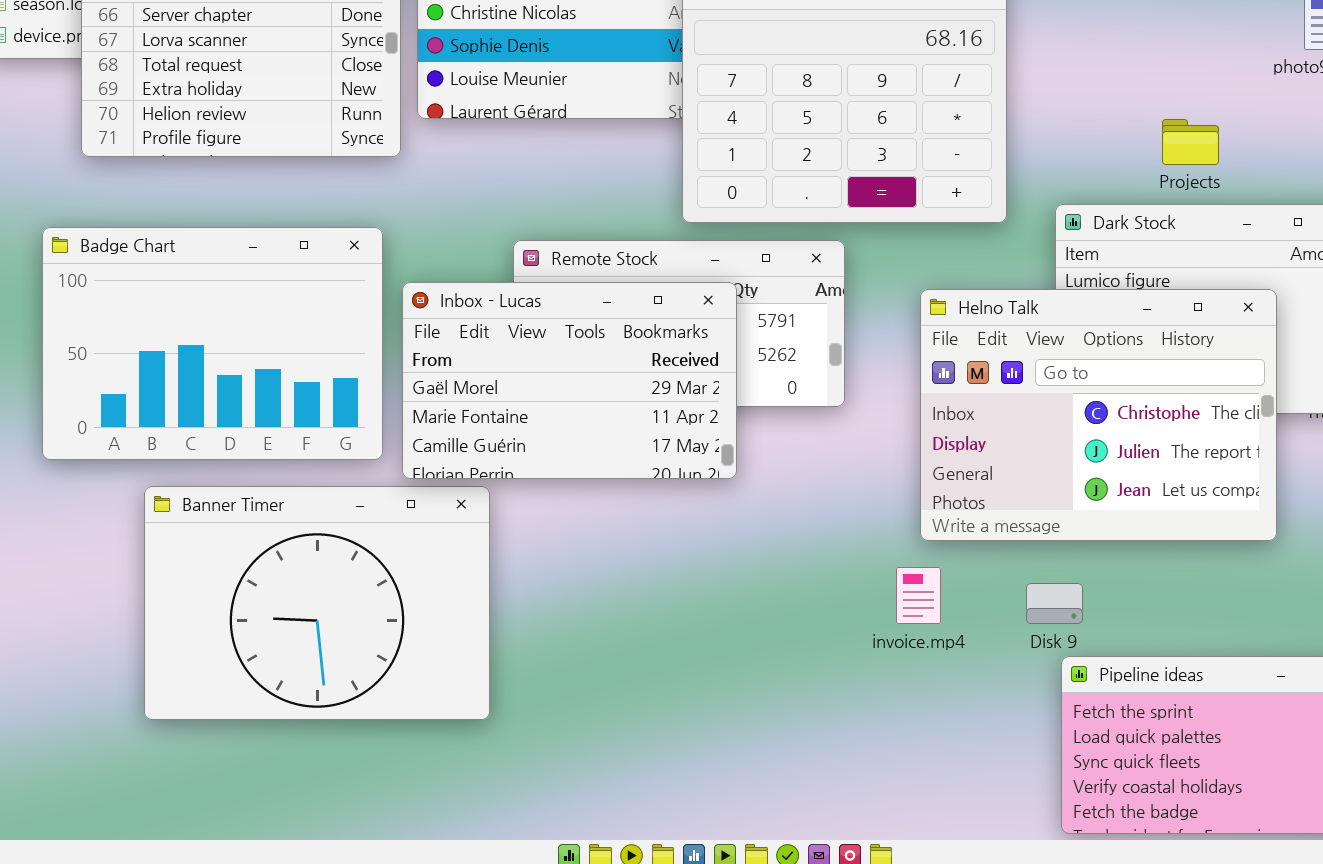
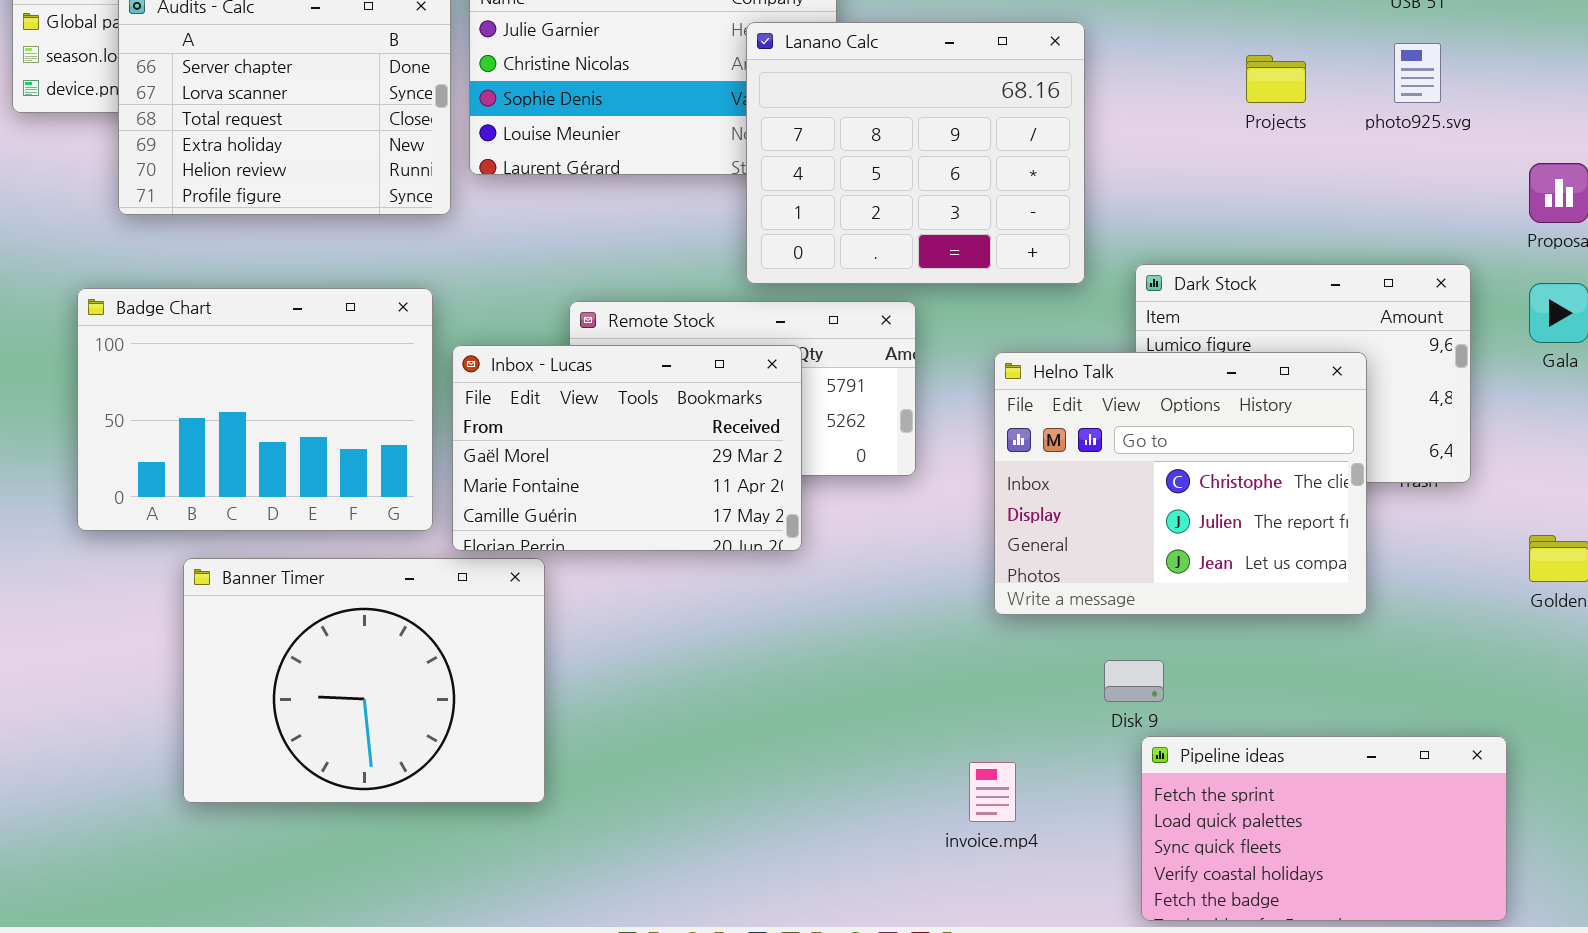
Projects: [1162,119,1219,165] -> [1246,55,1306,103], moved
invoice.mp4: [896,567,941,624] -> [969,762,1016,822], moved

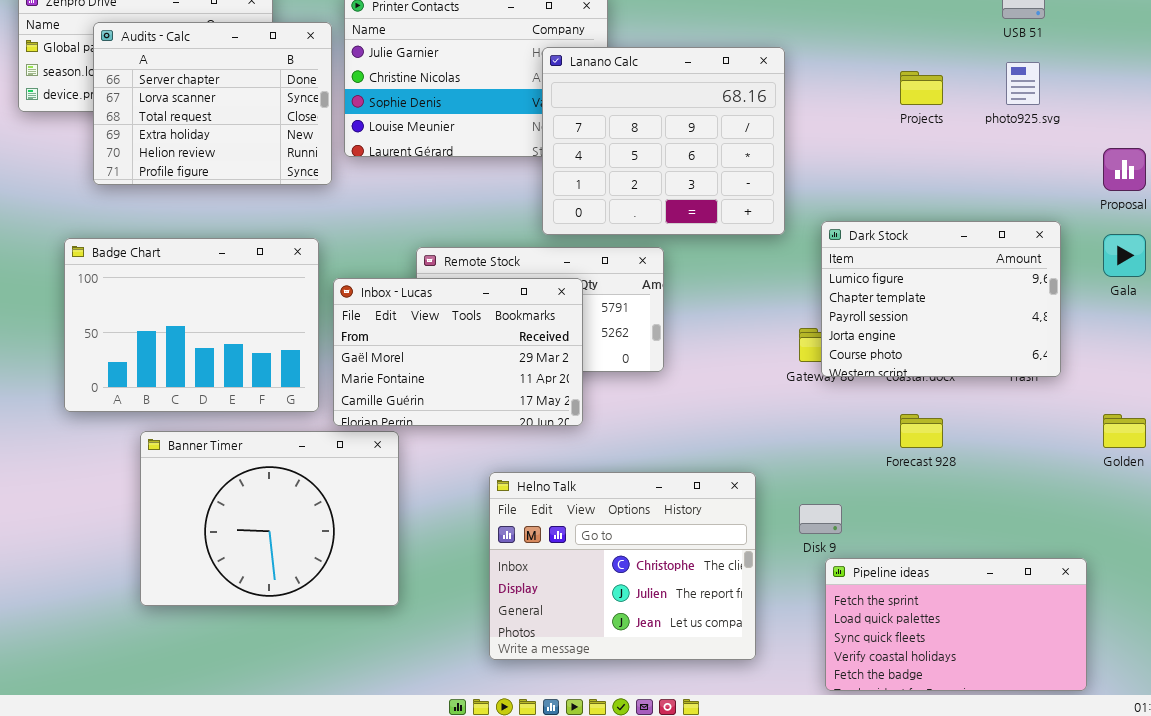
Helno Talk: [994,352,1367,615] -> [489,472,756,660], moved

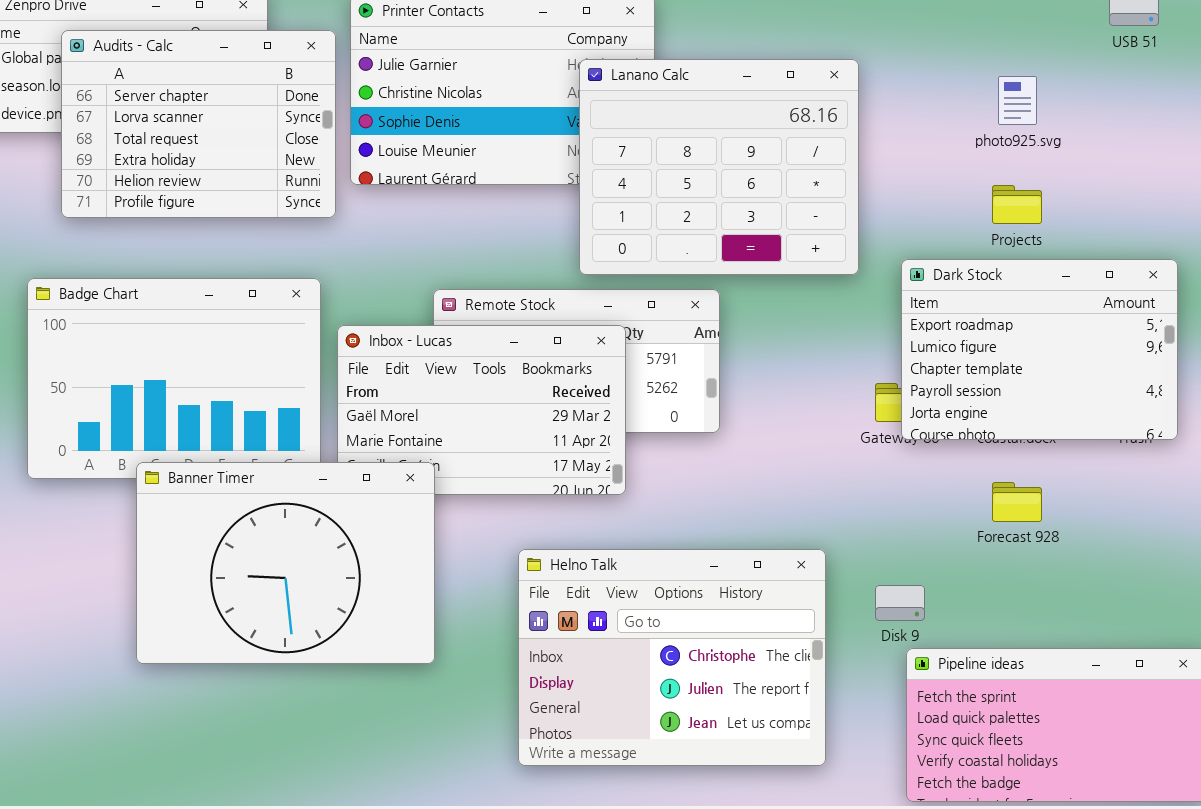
photo925.svg: [1006,62,1040,105] -> [998,76,1037,125], moved
Projects: [900,71,943,105] -> [992,185,1042,224], moved
Dark Stock: [821,221,1061,377] -> [901,259,1178,440], scrolled up 1 row
Banner Timer: [140,431,399,606] -> [136,462,435,664], moved

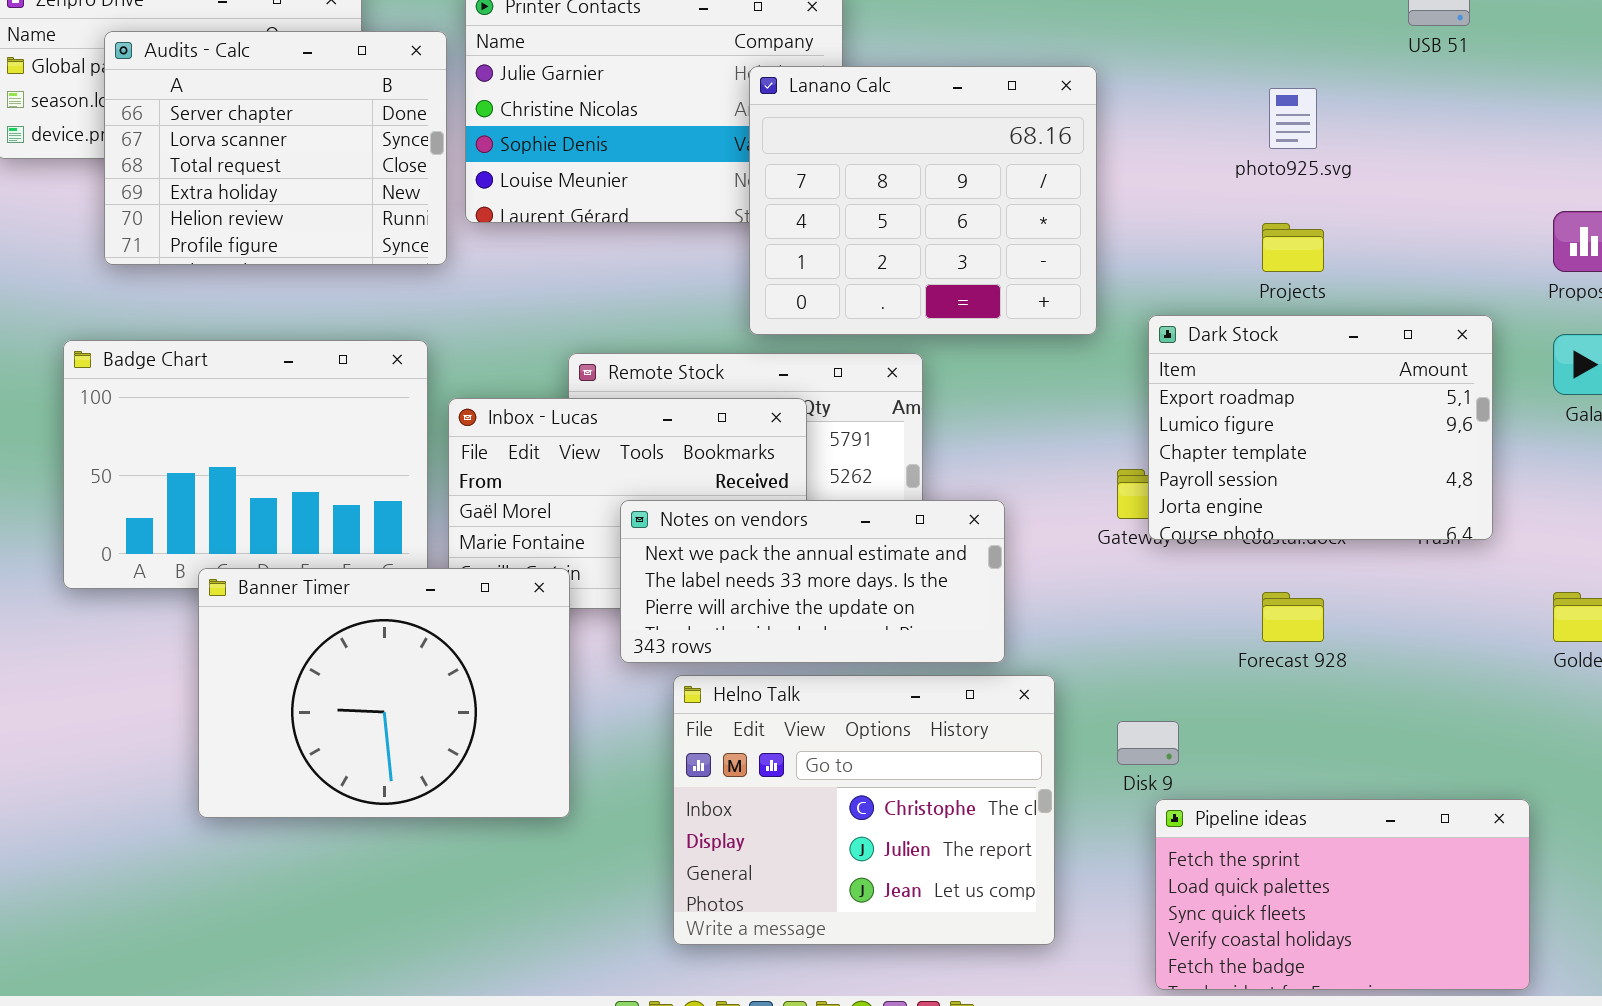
Notes on vendors: none -> [620,500,1005,663], opened

